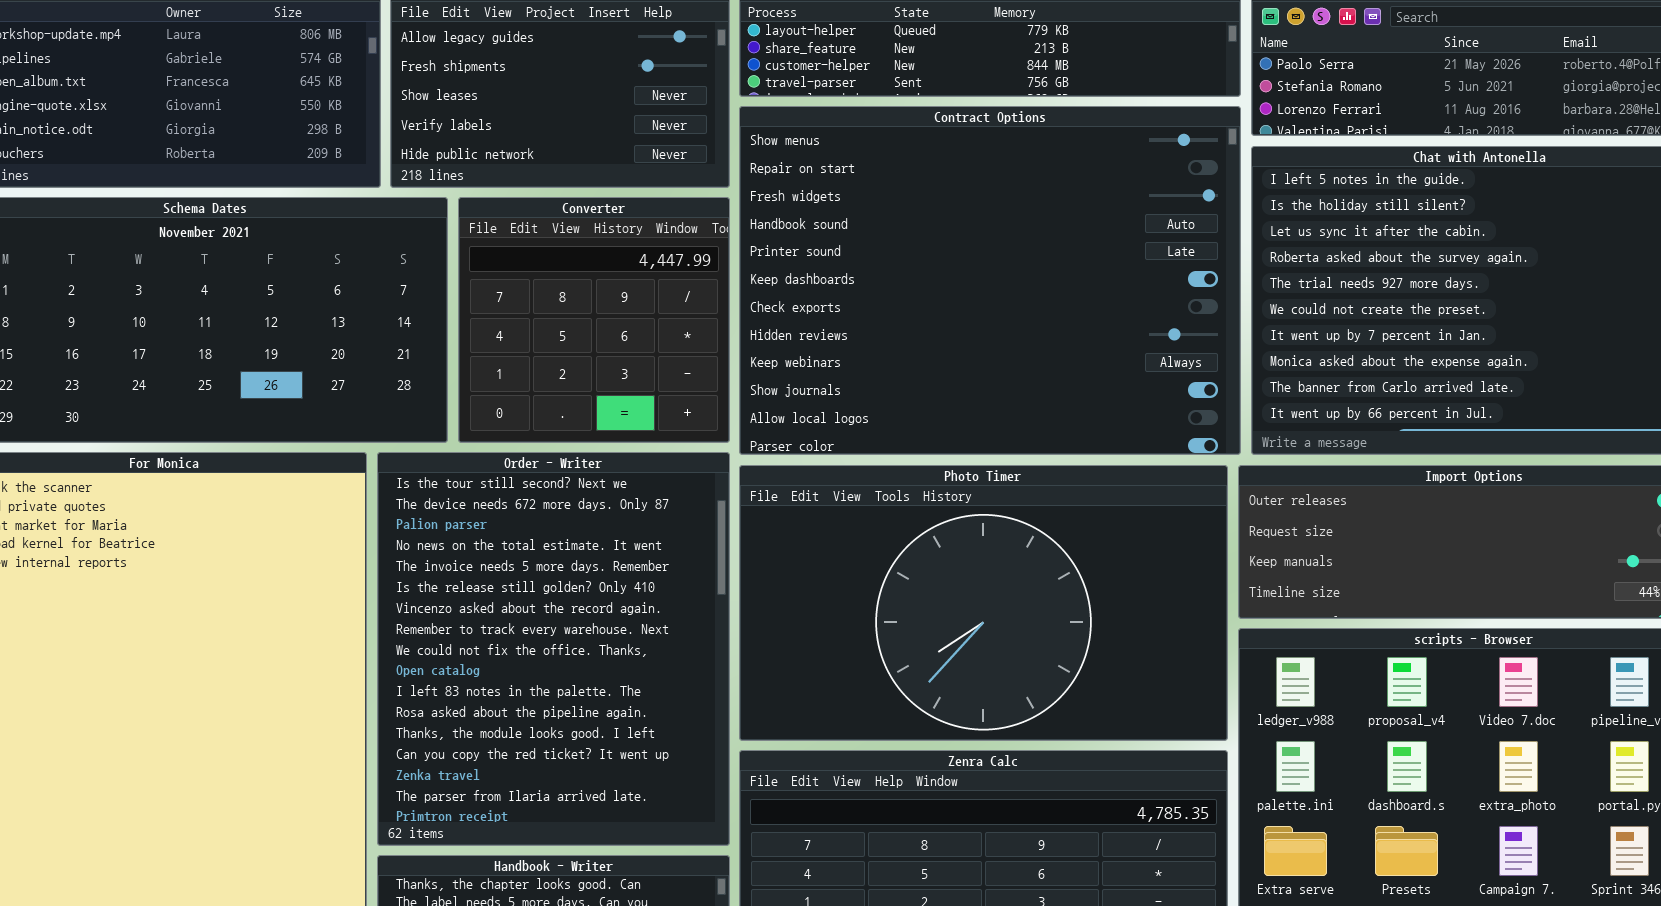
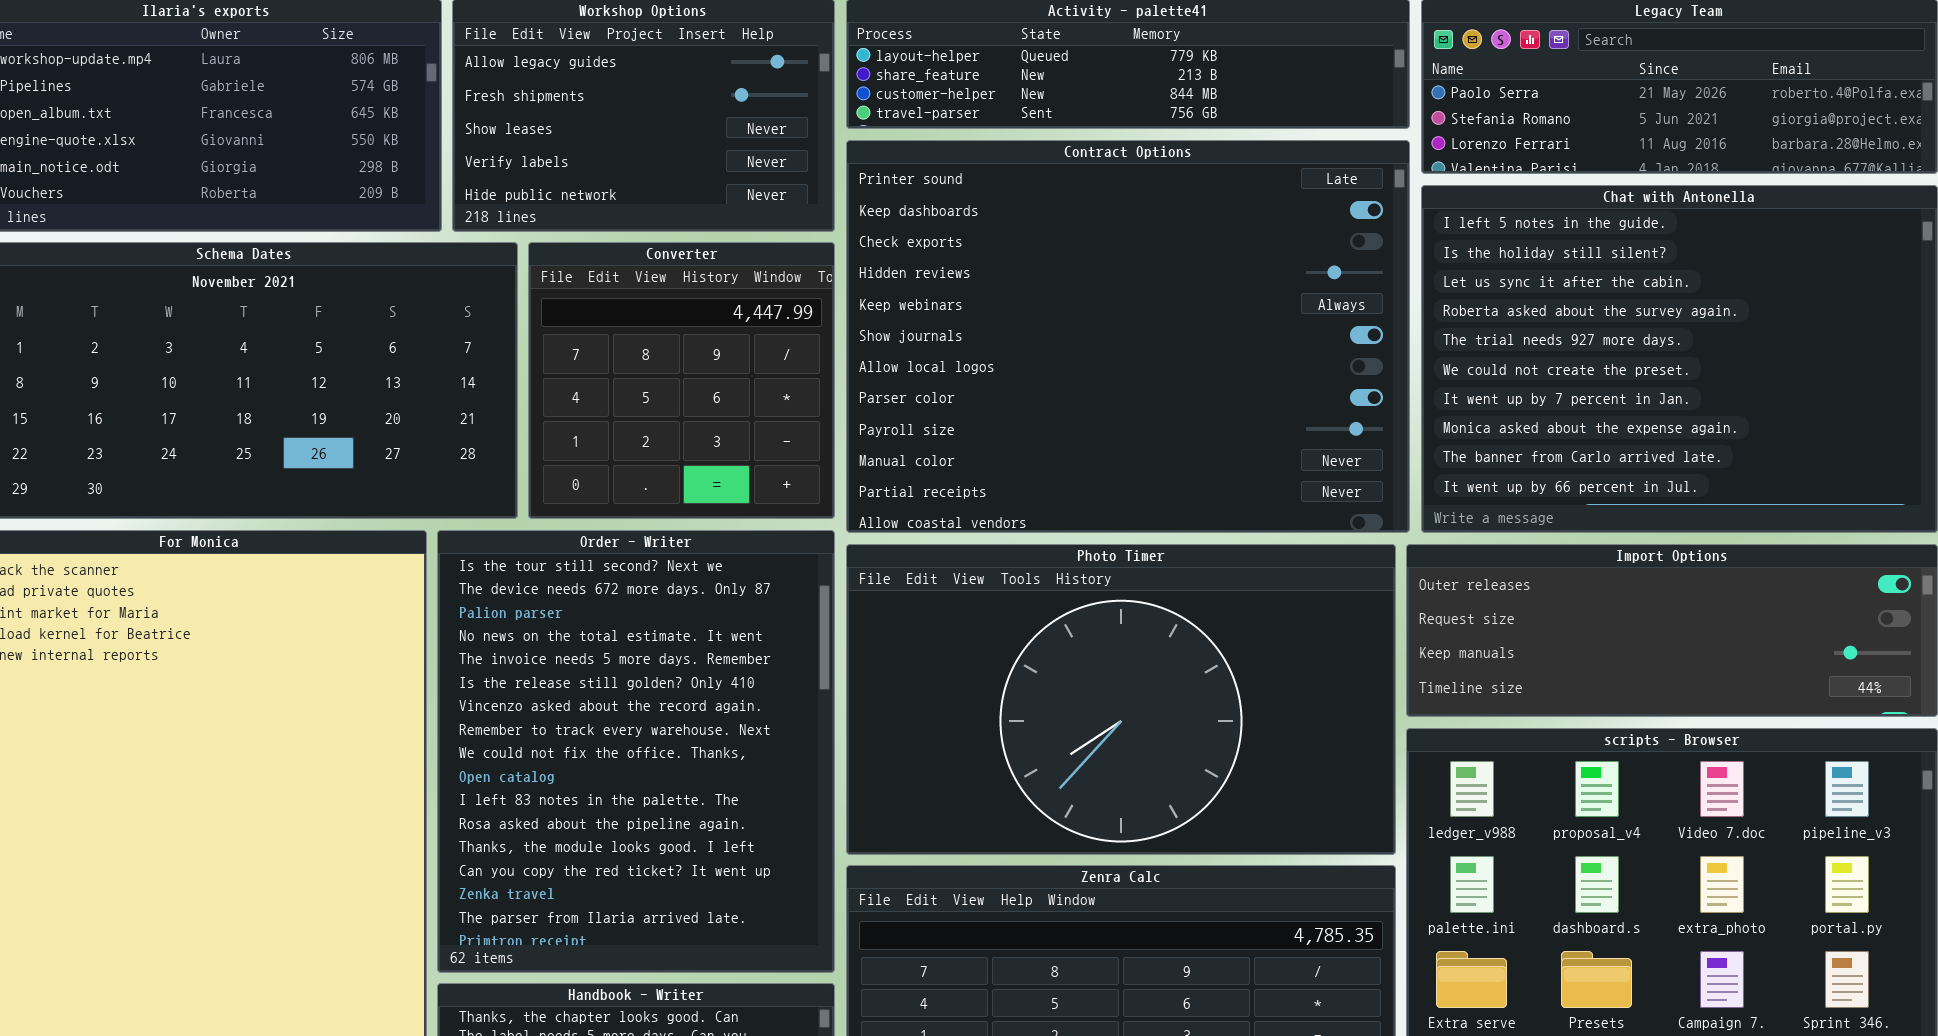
Contract Options: [739,106,1241,455] -> [846,140,1410,533], scrolled down 4 rows

